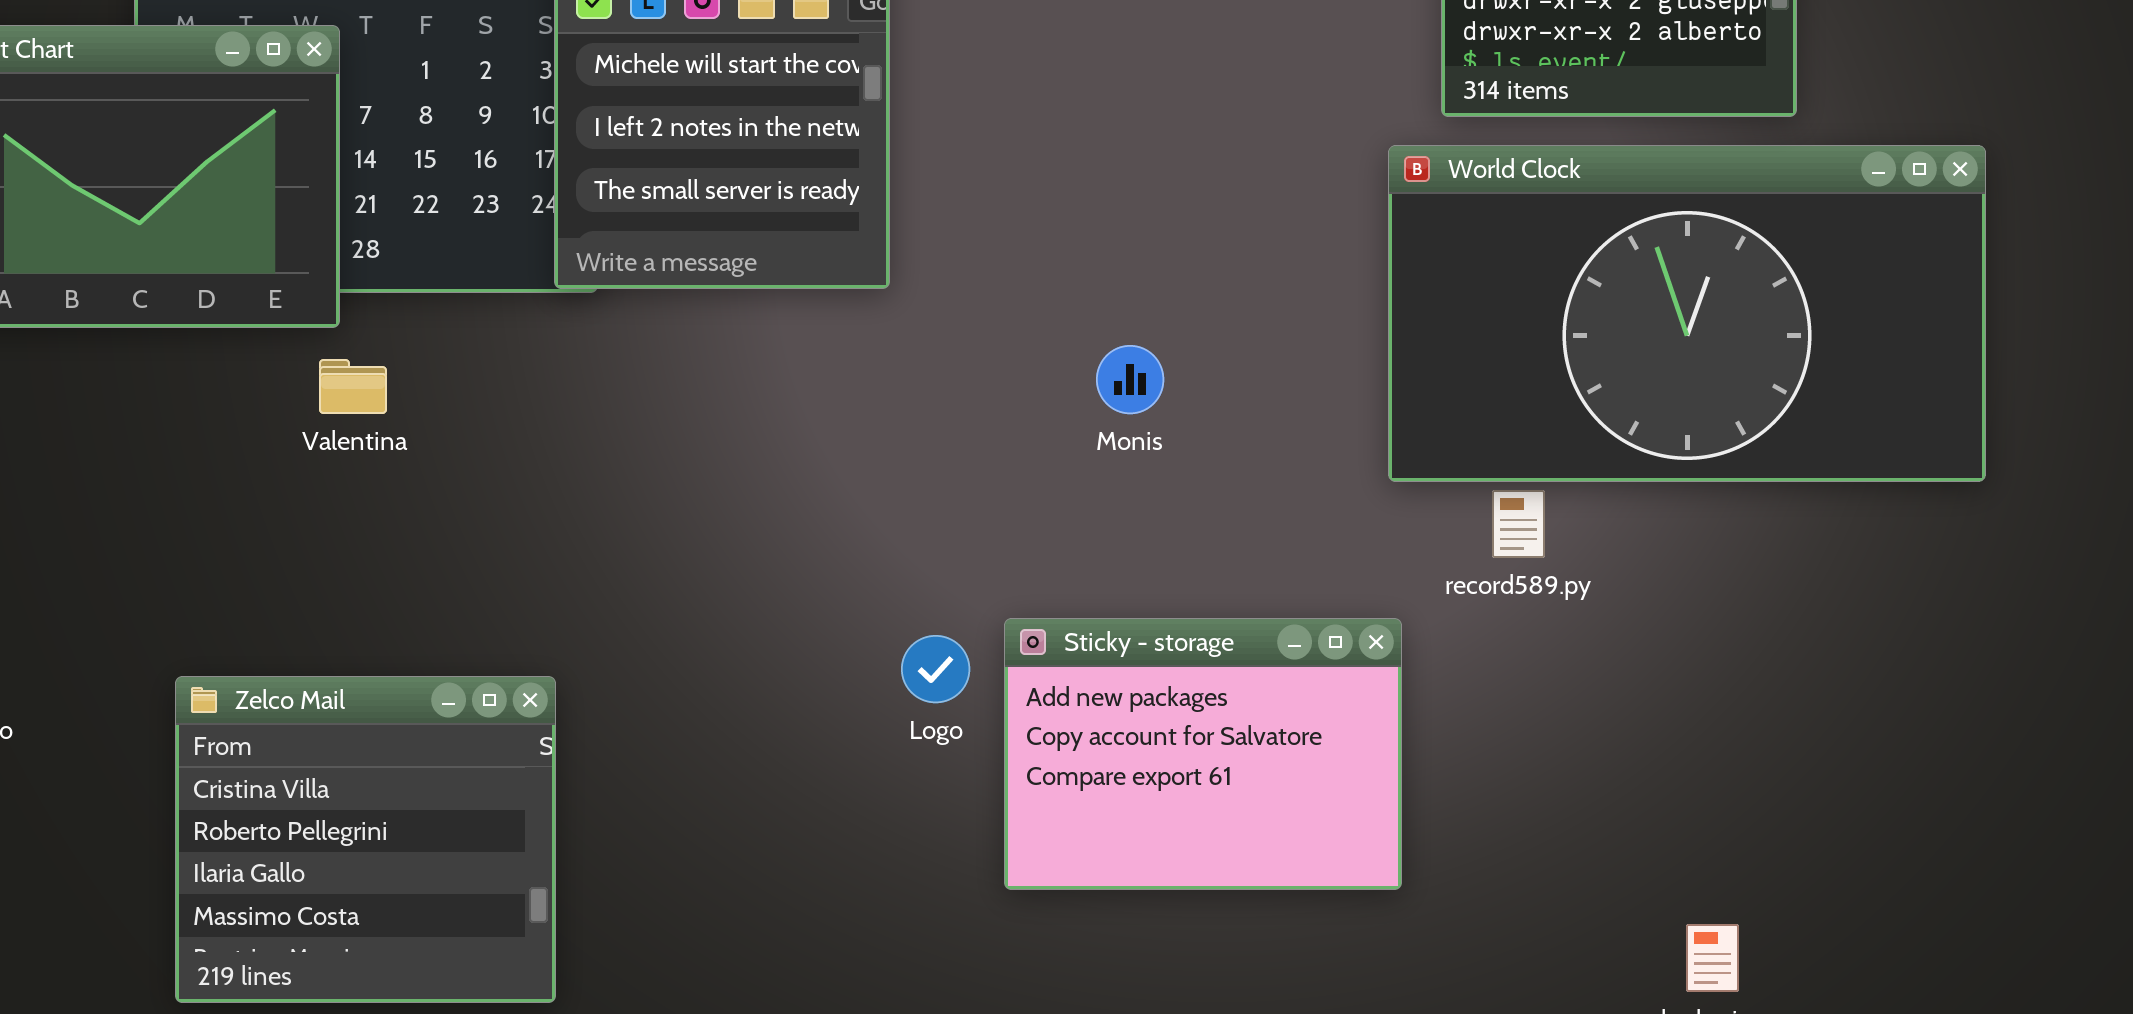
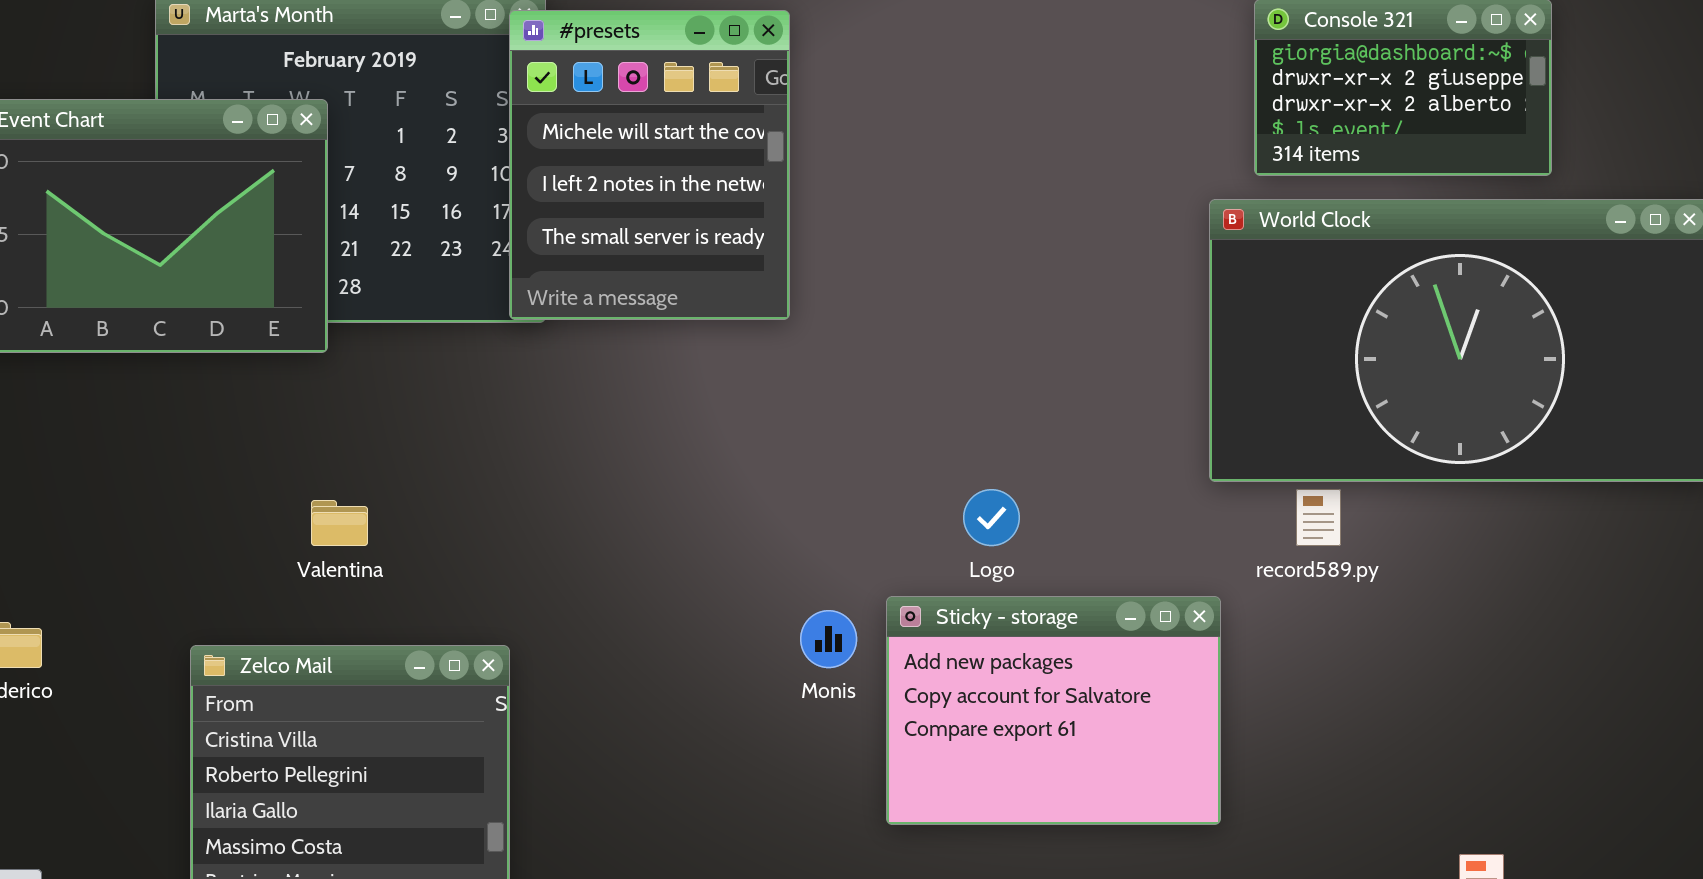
Monis: [1096,345,1164,414] -> [800,610,857,668], moved
Valentina: [319,359,387,414] -> [311,500,368,546], moved
Logo: [901,635,970,703] -> [963,489,1020,546], moved

